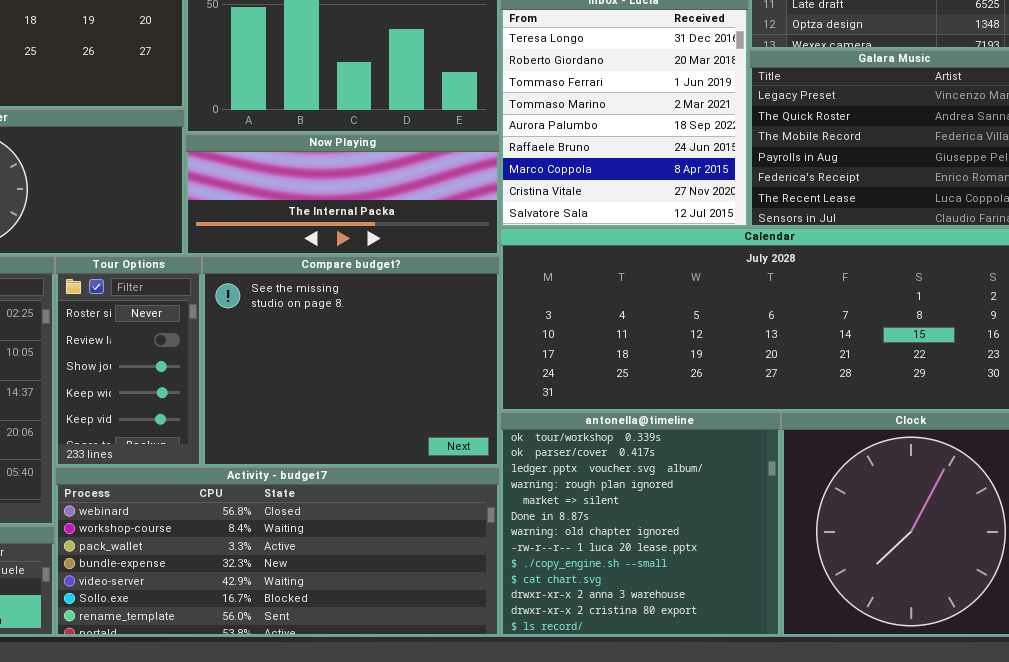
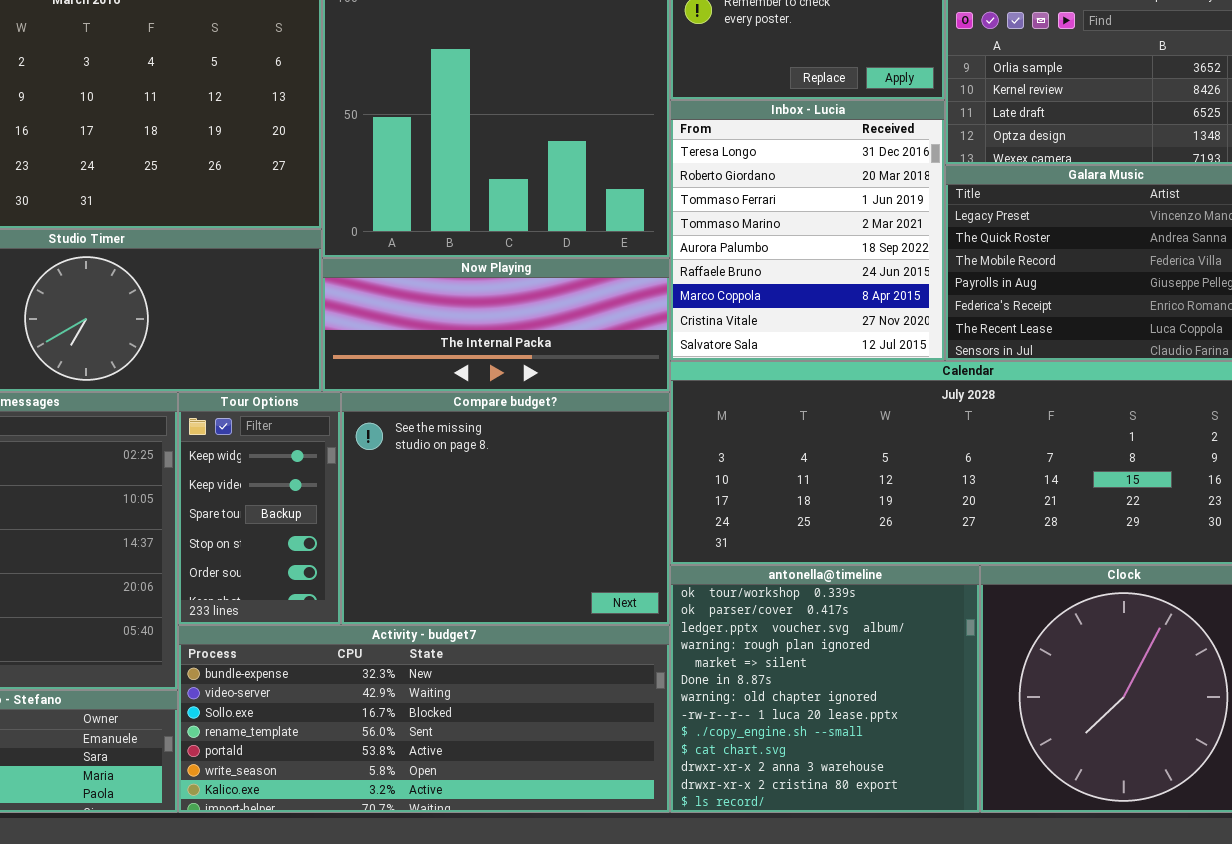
Tour Options: [55,256,202,467] -> [178,392,341,625], scrolled down 3 rows
Activity - budget7: [55,467,500,637] -> [178,625,670,813], scrolled down 3 rows

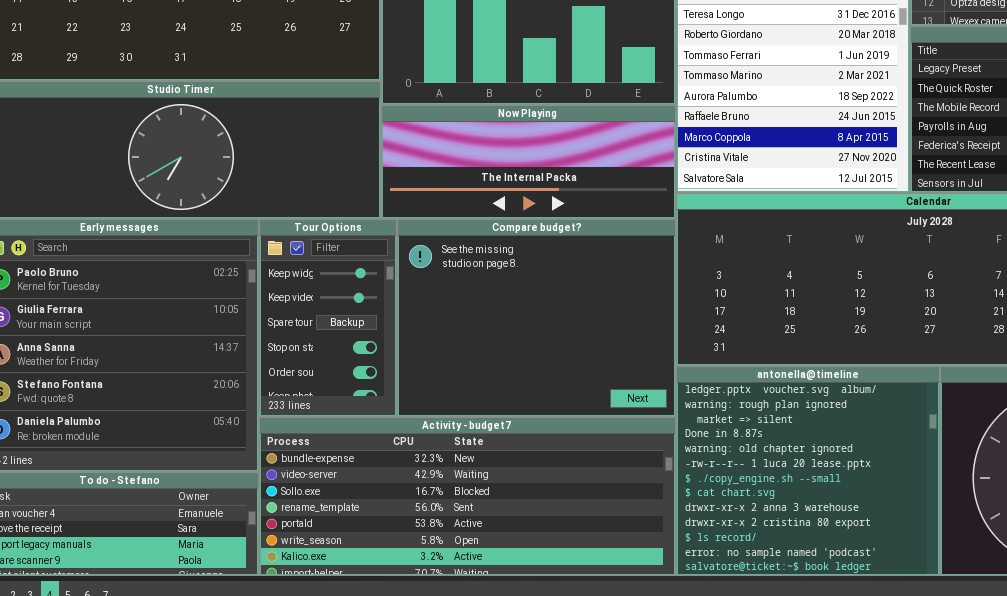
antonella@timeline: [670,565,980,813] -> [676,366,940,576], scrolled down 2 rows

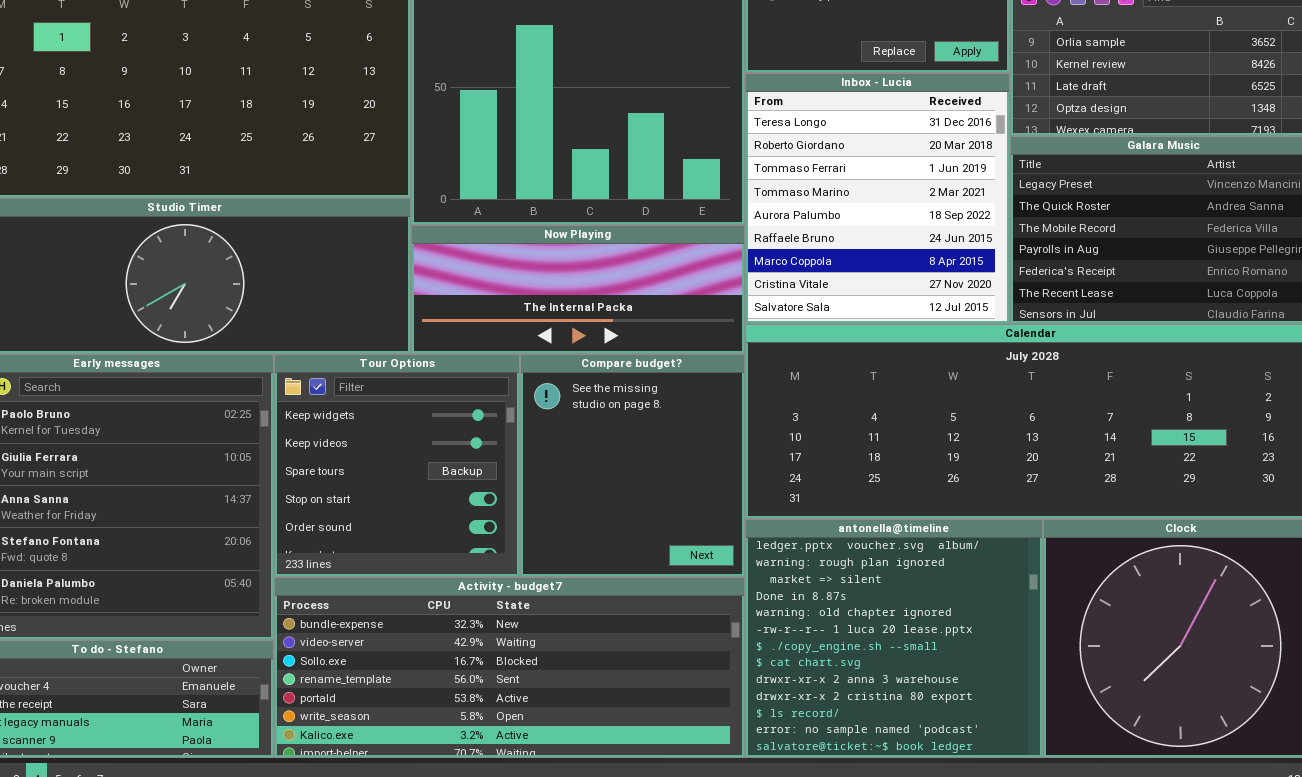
Tour Options: [259,219,397,417] -> [274,354,520,577], resized
Compare budget?: [397,219,676,417] -> [520,354,745,577], resized

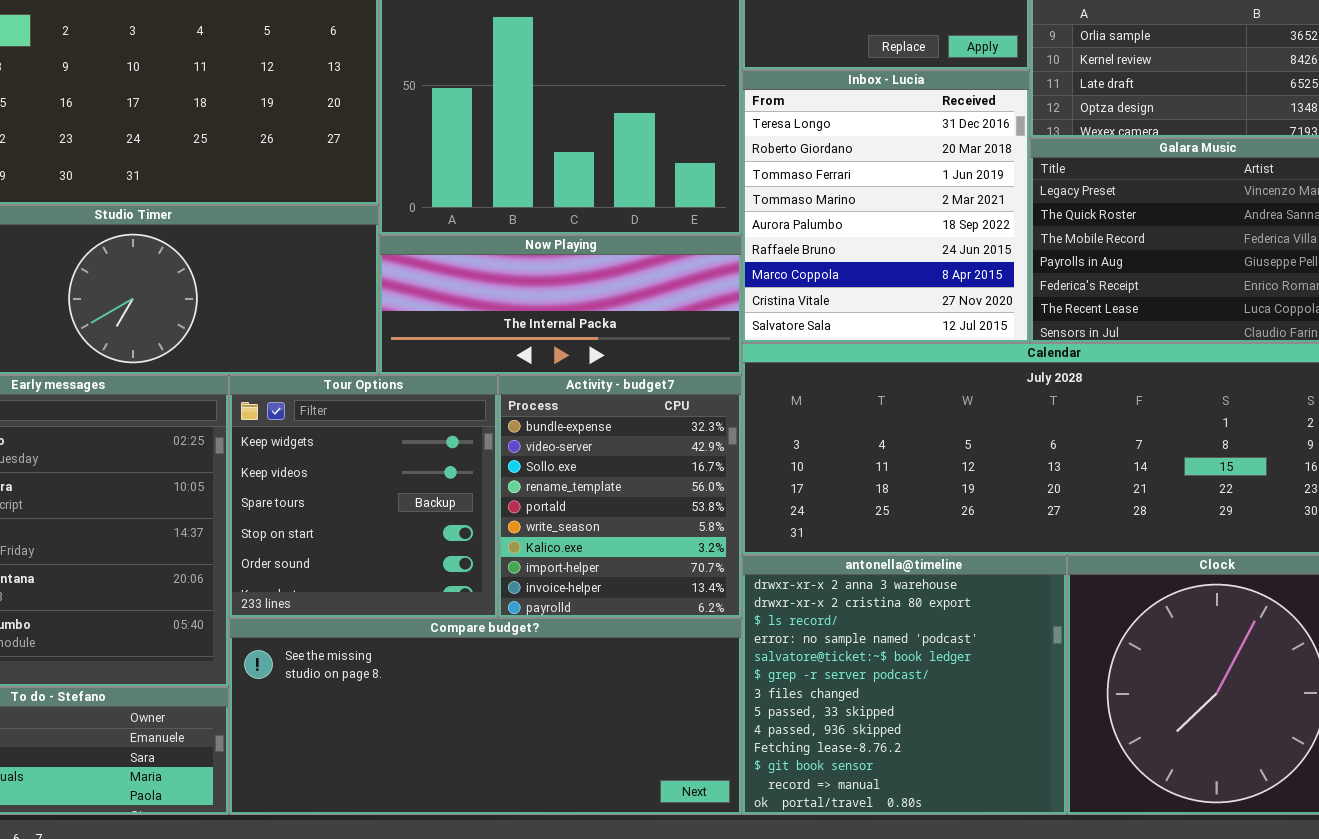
Compare budget?: [520,354,745,577] -> [229,618,742,815], moved, resized
antonella@timeline: [745,519,1043,758] -> [742,555,1067,815], scrolled down 8 rows
Activity - budget7: [274,577,745,758] -> [498,375,742,618], moved, resized

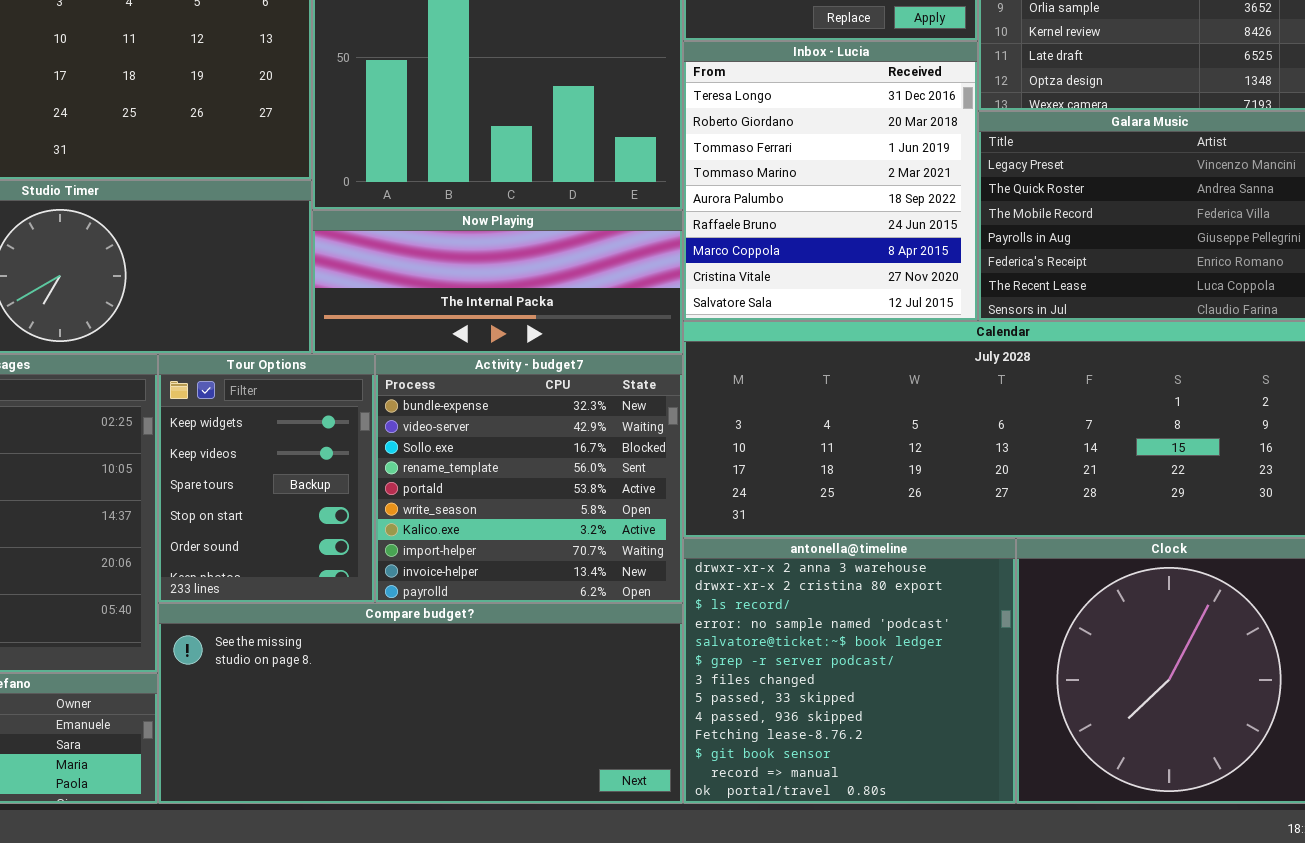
Tour Options: [229,375,498,618] -> [158,354,375,603], resized
Activity - budget7: [498,375,742,618] -> [375,354,683,603], resized

